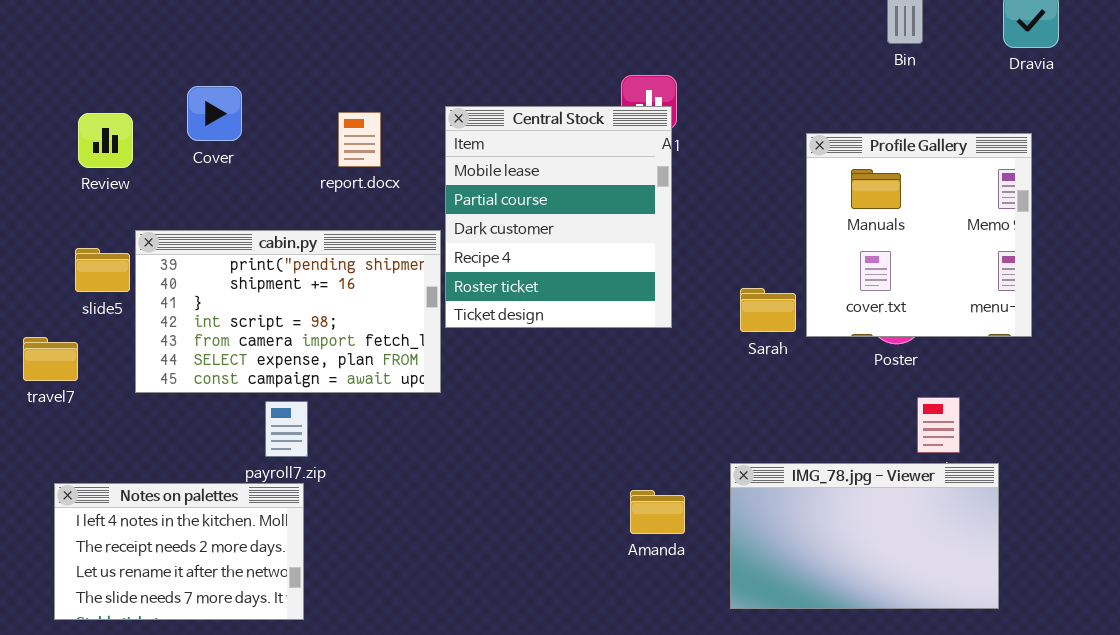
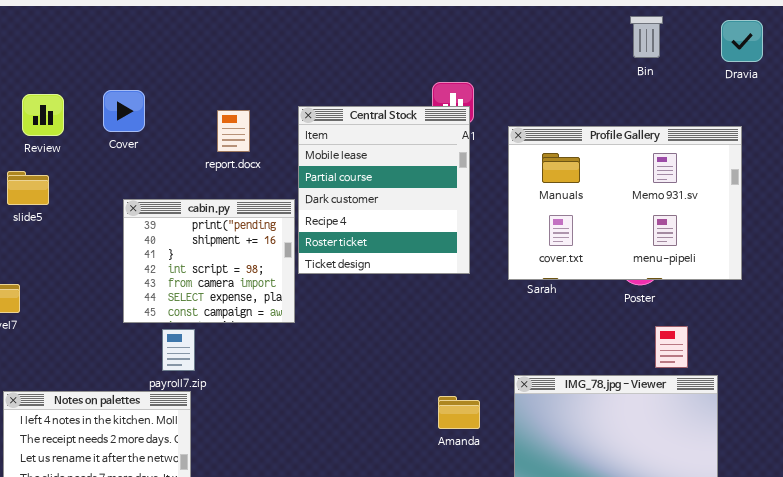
Review: [78,113,133,168] -> [22,94,64,136], moved
Profile Gallery: [806,133,1032,337] -> [508,126,742,280], resized
cabin.py: [135,230,441,393] -> [123,199,295,323], resized
slide5: [75,248,130,292] -> [7,171,49,205], moved

